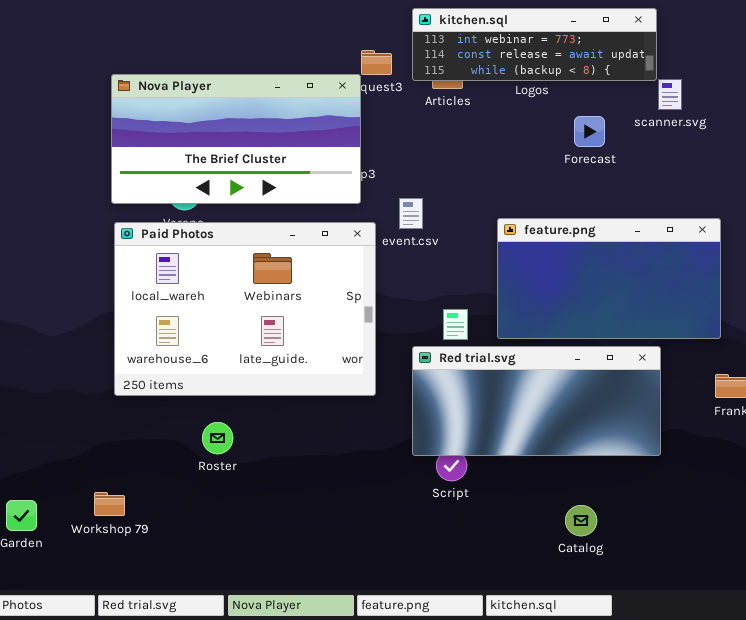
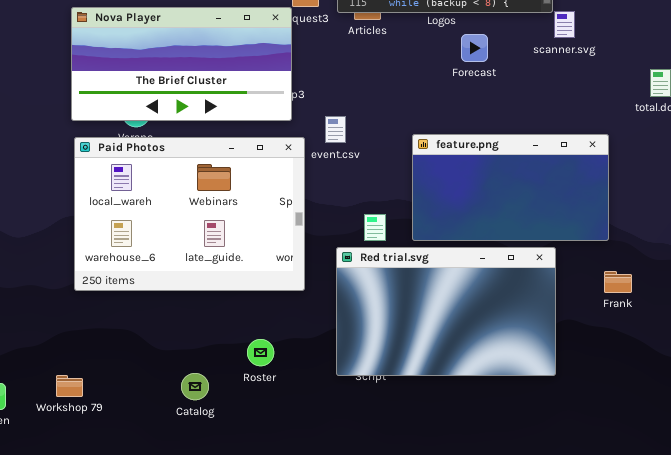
Forecast: [574,116,605,147] -> [461,34,488,62], moved
Red trial.svg: [412,346,661,456] -> [336,247,556,376], resized
Roster: [202,422,233,454] -> [247,339,274,366], moved
Catalog: [565,505,597,536] -> [181,373,209,400], moved

